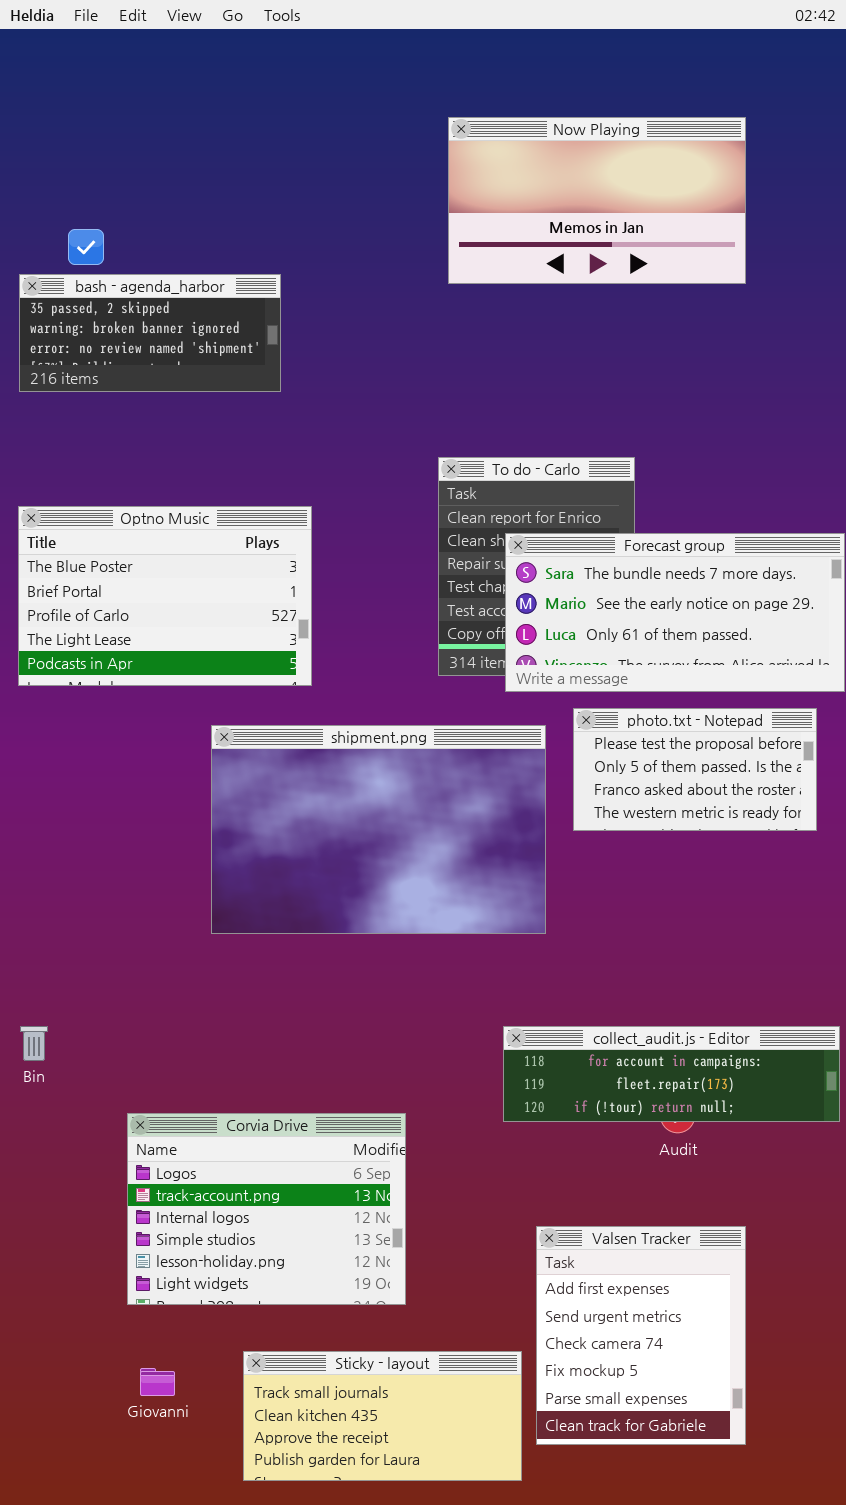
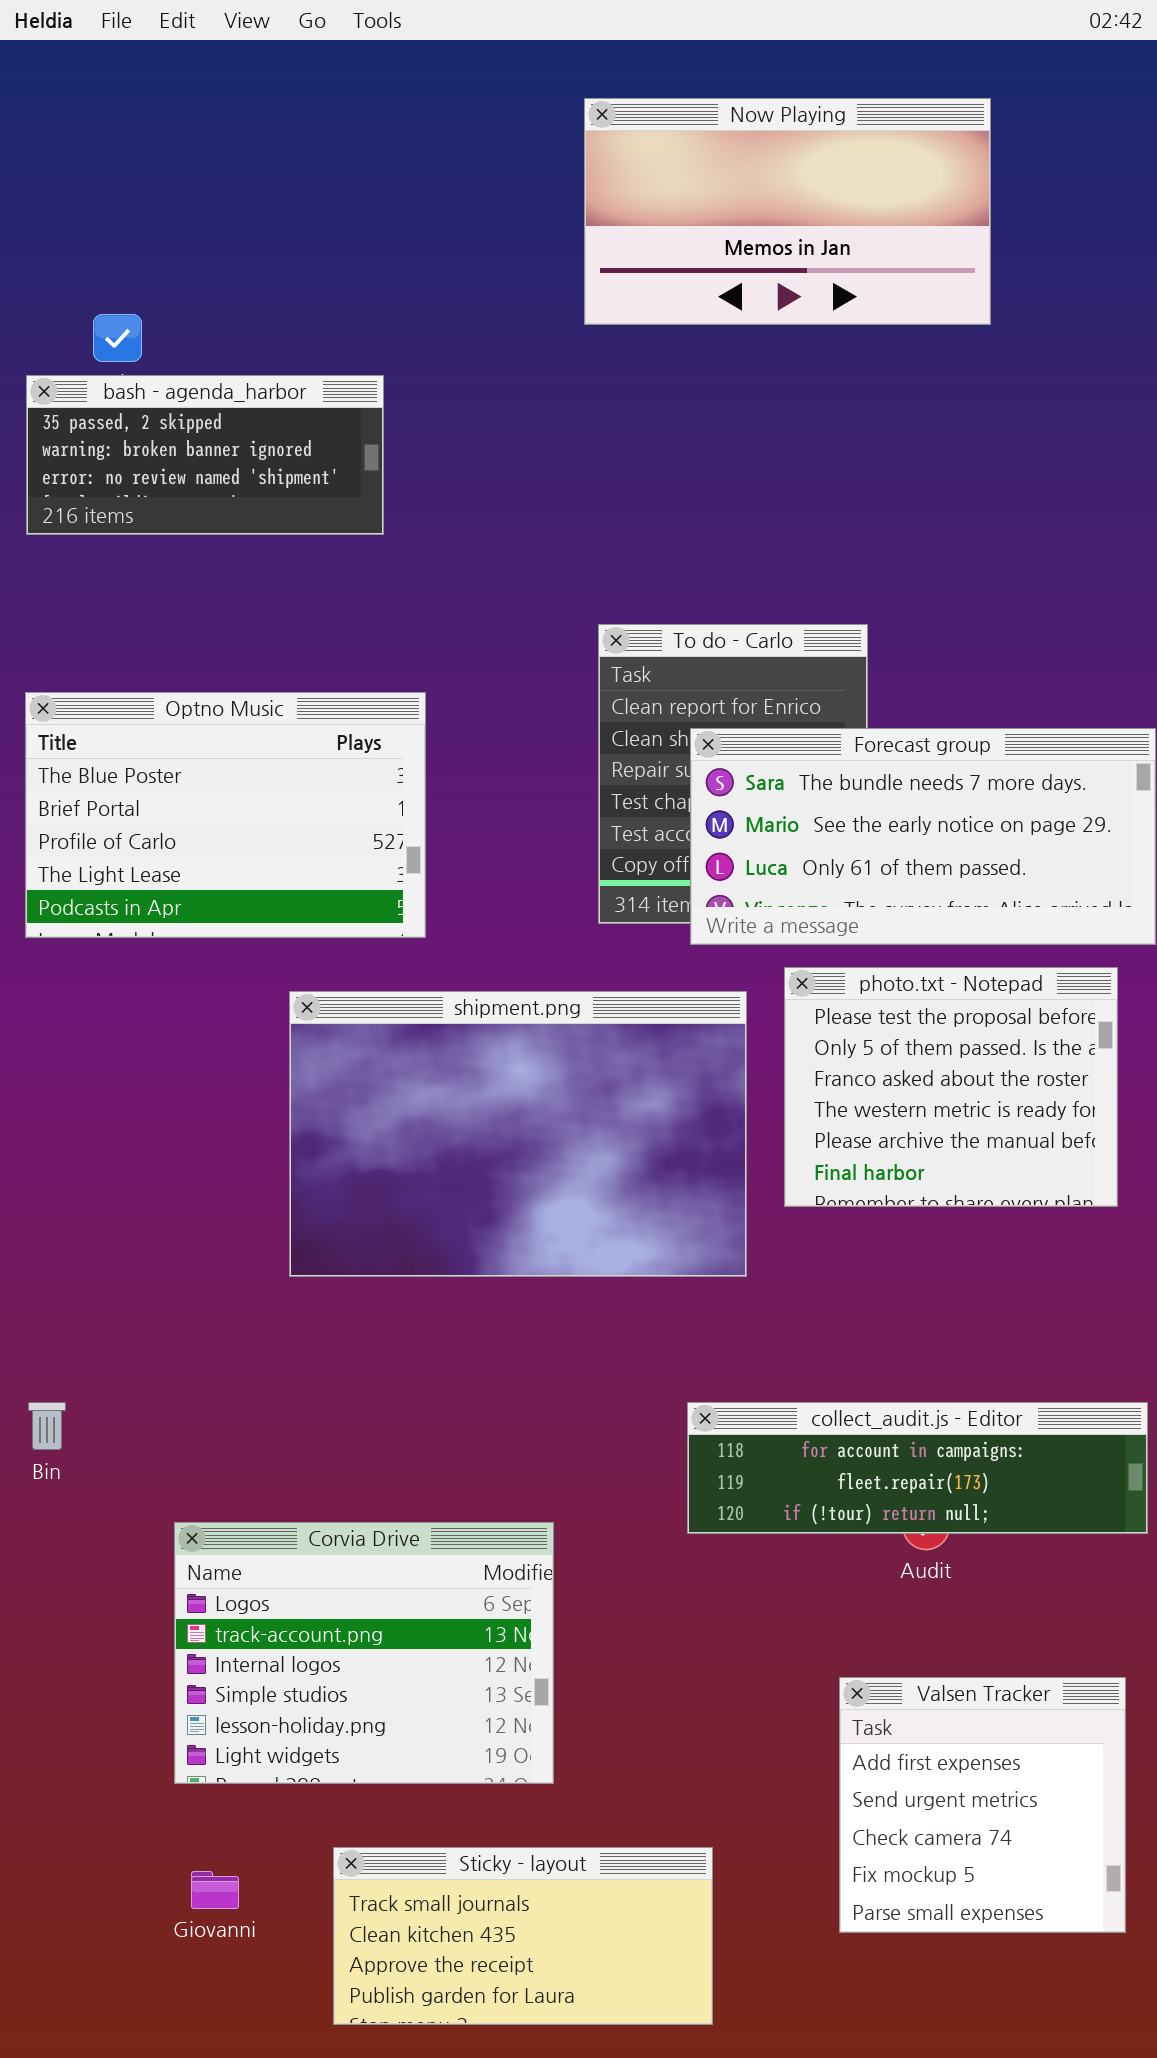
Now Playing: [448,117,746,284] -> [584,98,991,325], moved
photo.txt - Notepad: [573,708,817,831] -> [784,967,1118,1207], resized
Valsen Tracker: [536,1226,746,1445] -> [839,1677,1126,1933], moved, resized

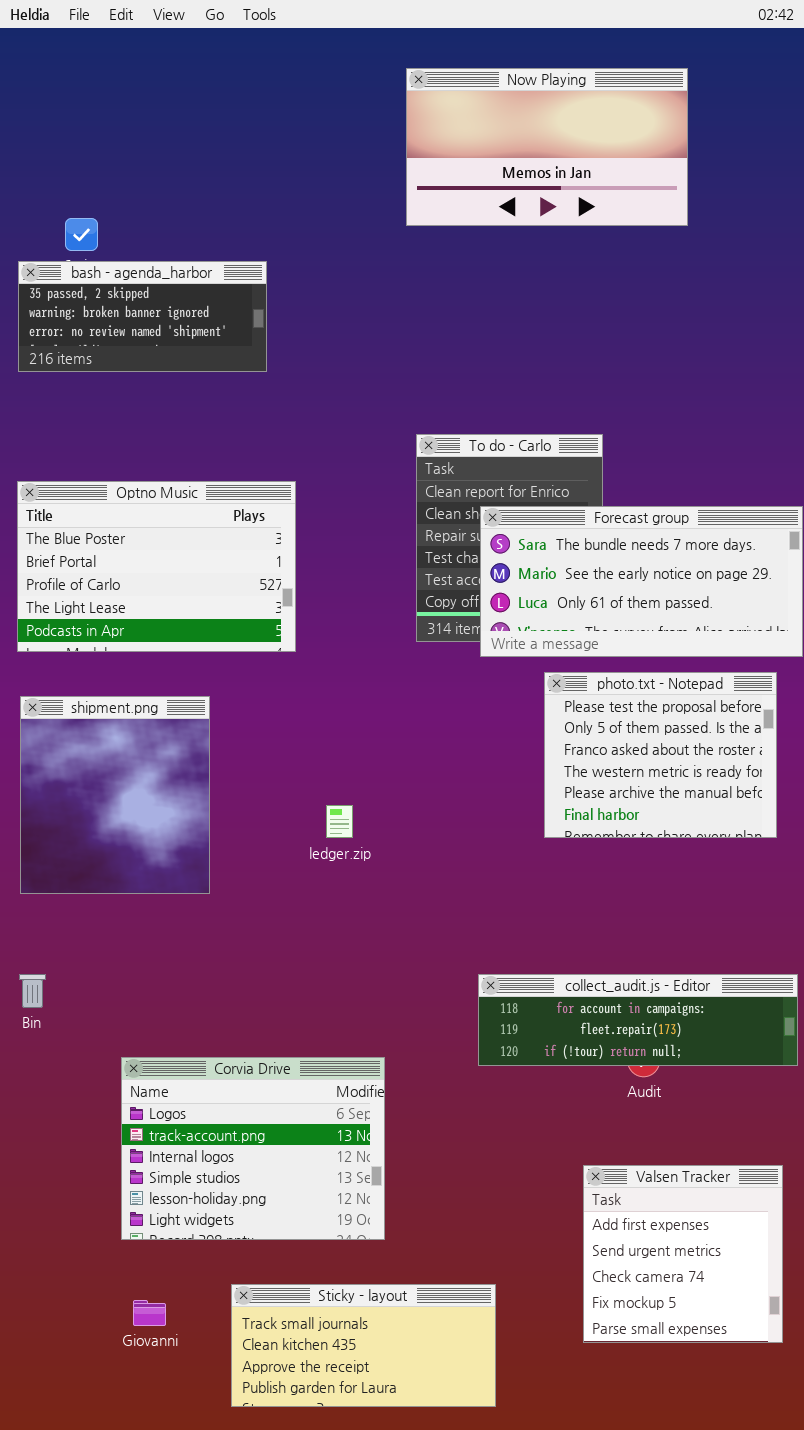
shipment.png: [289,991,747,1277] -> [20,696,210,894], moved, resized

